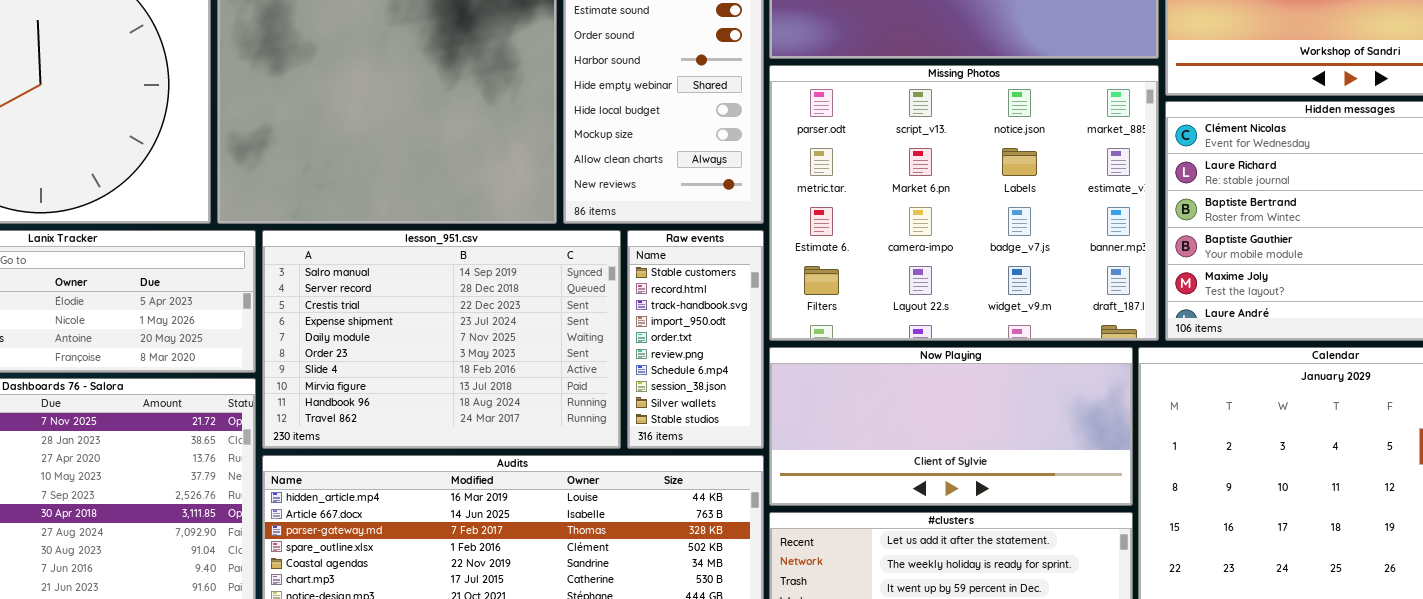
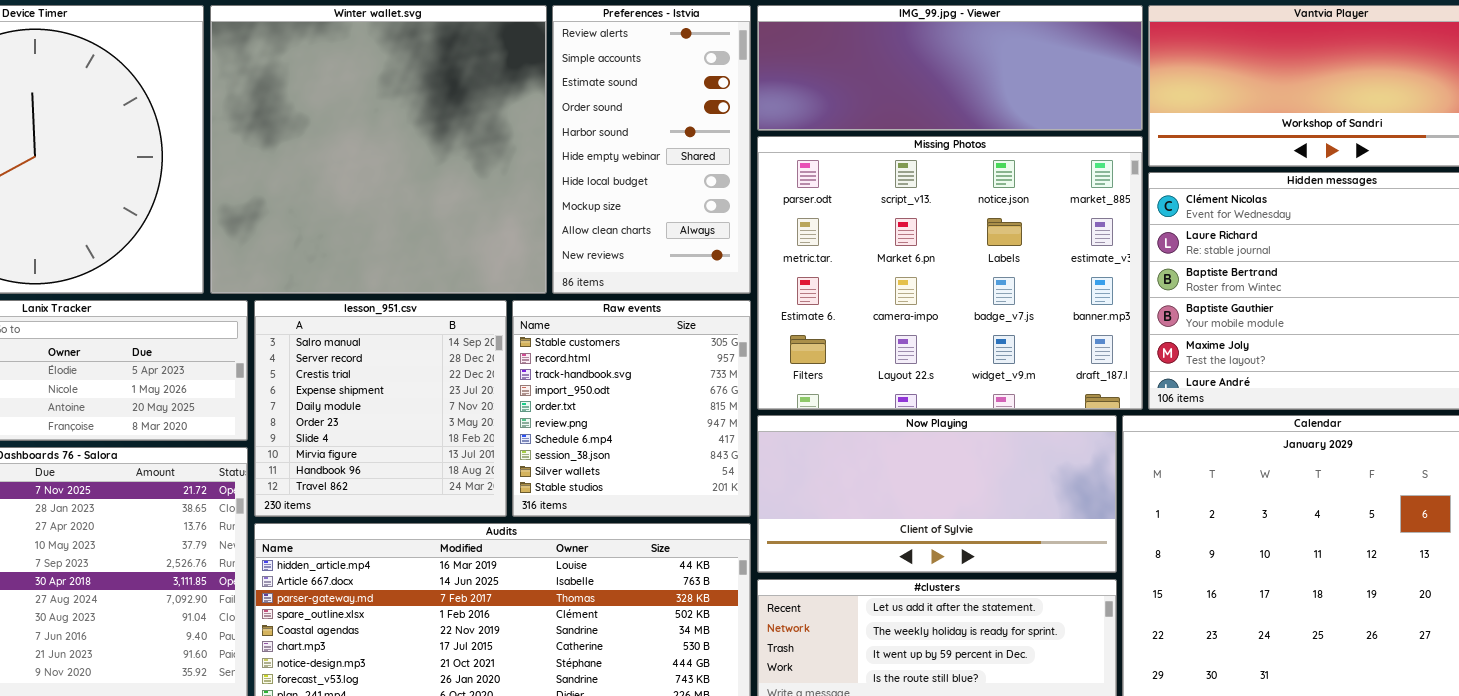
lesson_951.csv: [262,230,621,449] -> [254,300,507,517], resized
Raw events: [627,230,764,449] -> [512,300,751,517], resized

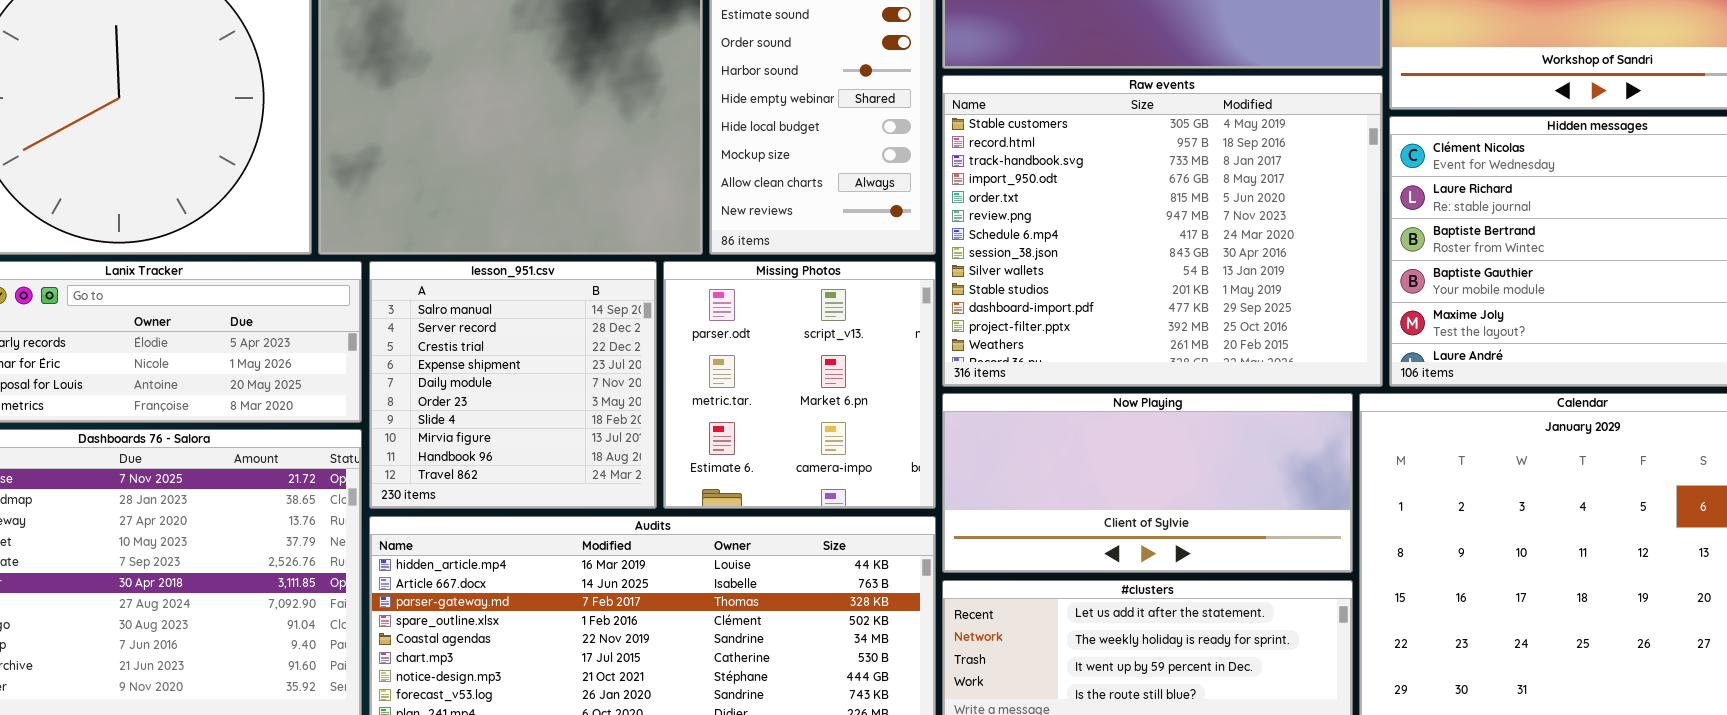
Missing Photos: [757,136,1143,410] -> [663,261,936,509], moved, resized
Raw events: [512,300,751,517] -> [942,75,1383,387], moved, resized

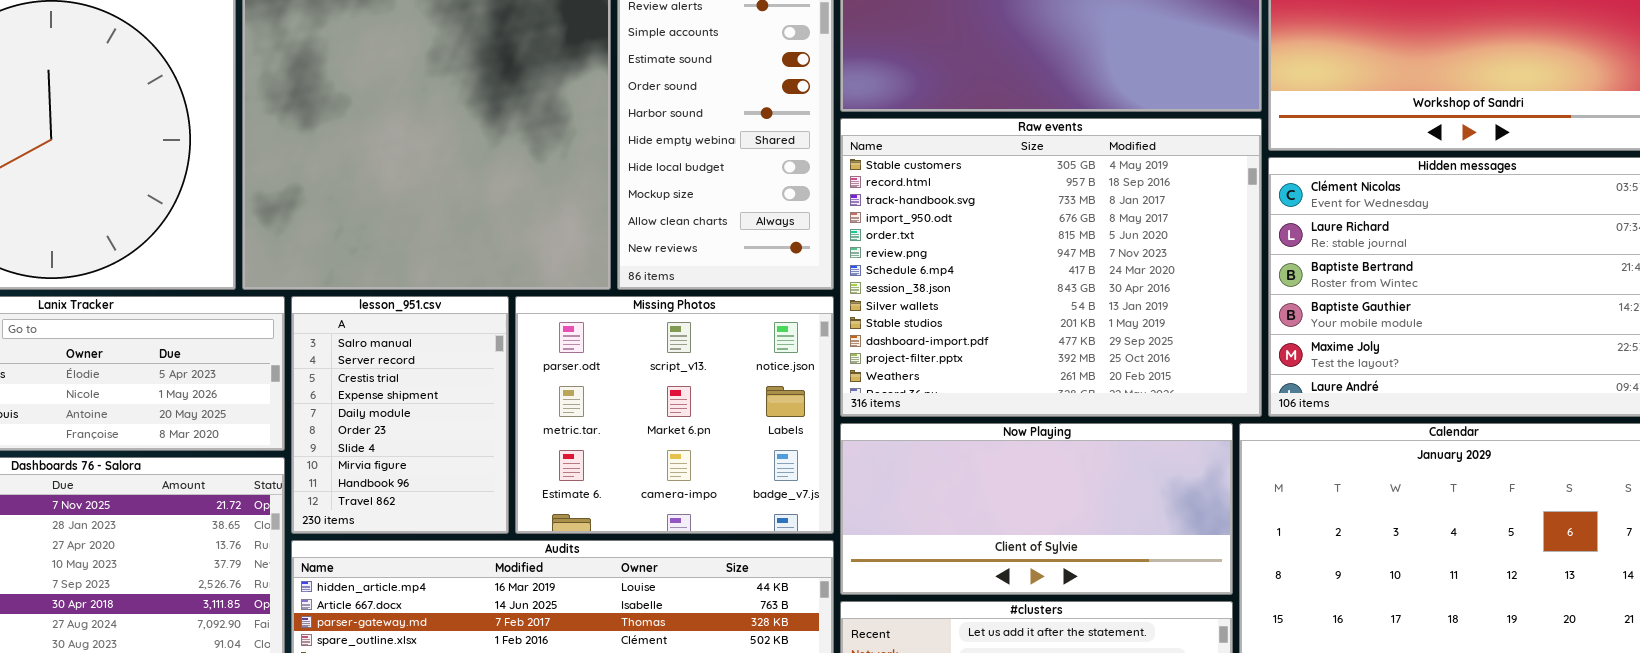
lesson_951.csv: [369,261,657,509] -> [291,296,509,534], resized
Missing Photos: [663,261,936,509] -> [515,296,834,534], resized

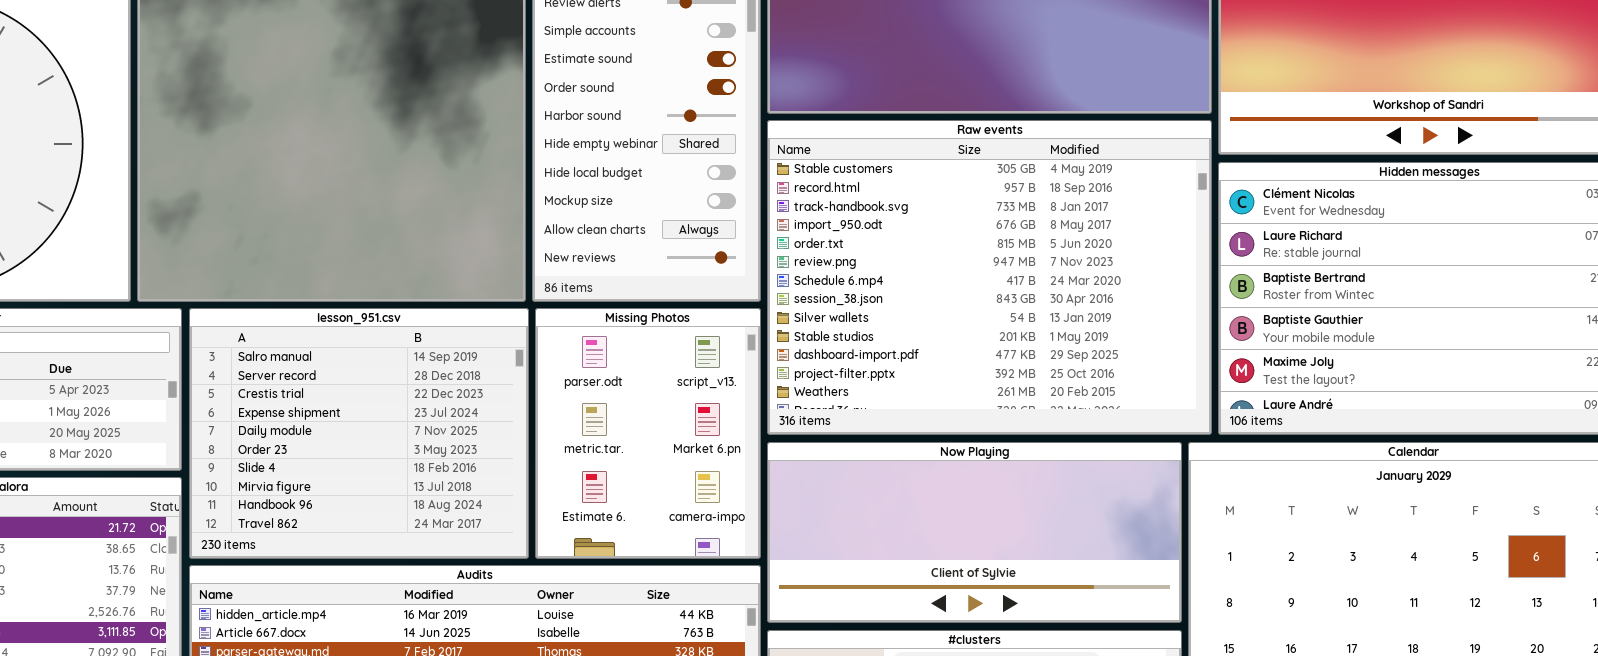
lesson_951.csv: [291,296,509,534] -> [189,308,529,559], resized
Missing Photos: [515,296,834,534] -> [535,308,761,559], resized

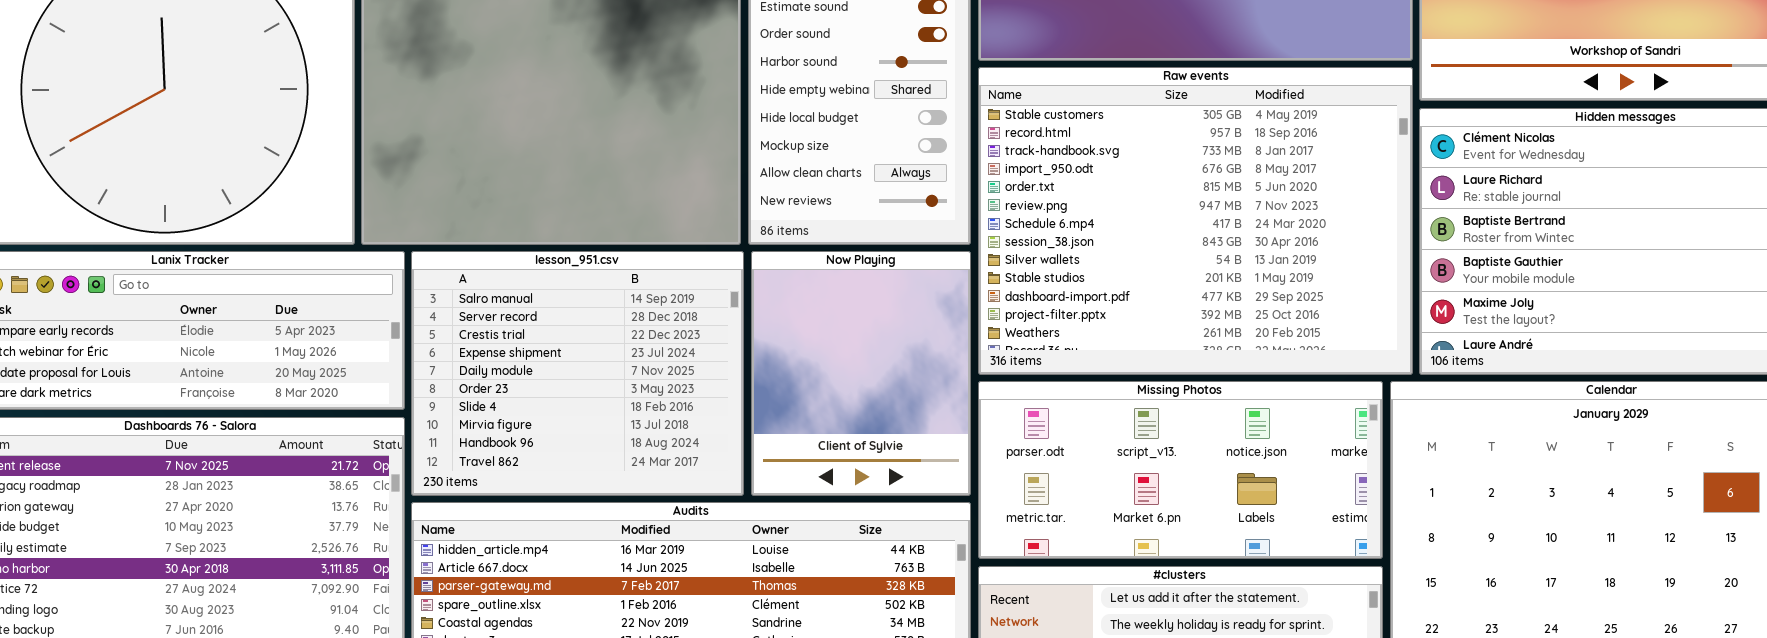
Missing Photos: [535,308,761,559] -> [978,381,1383,559], moved, resized
Now Playing: [767,442,1182,623] -> [751,251,971,496], moved, resized

